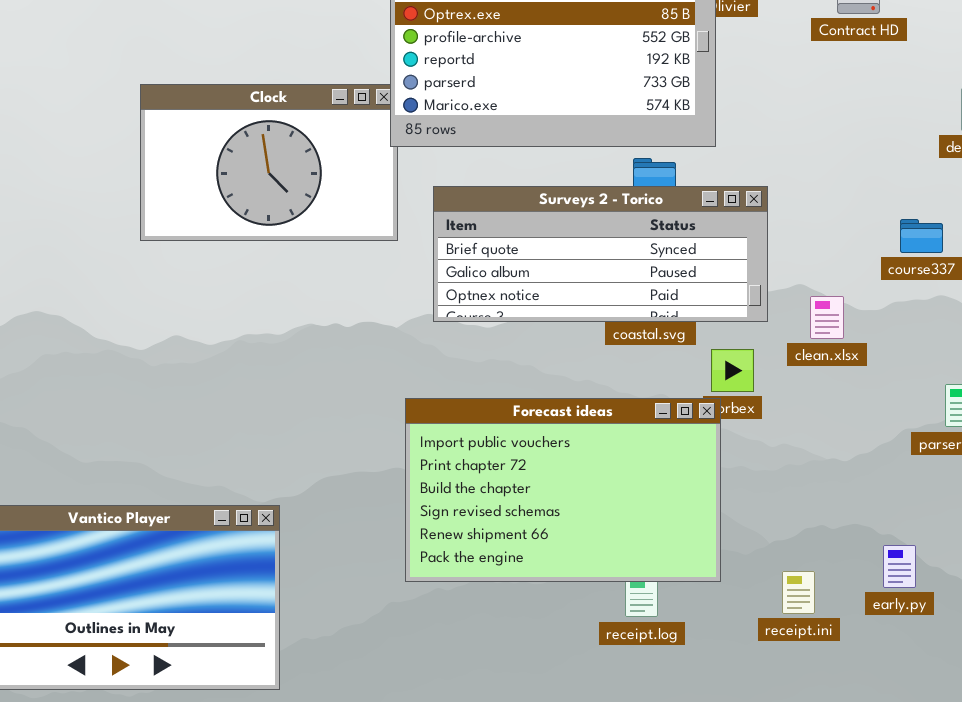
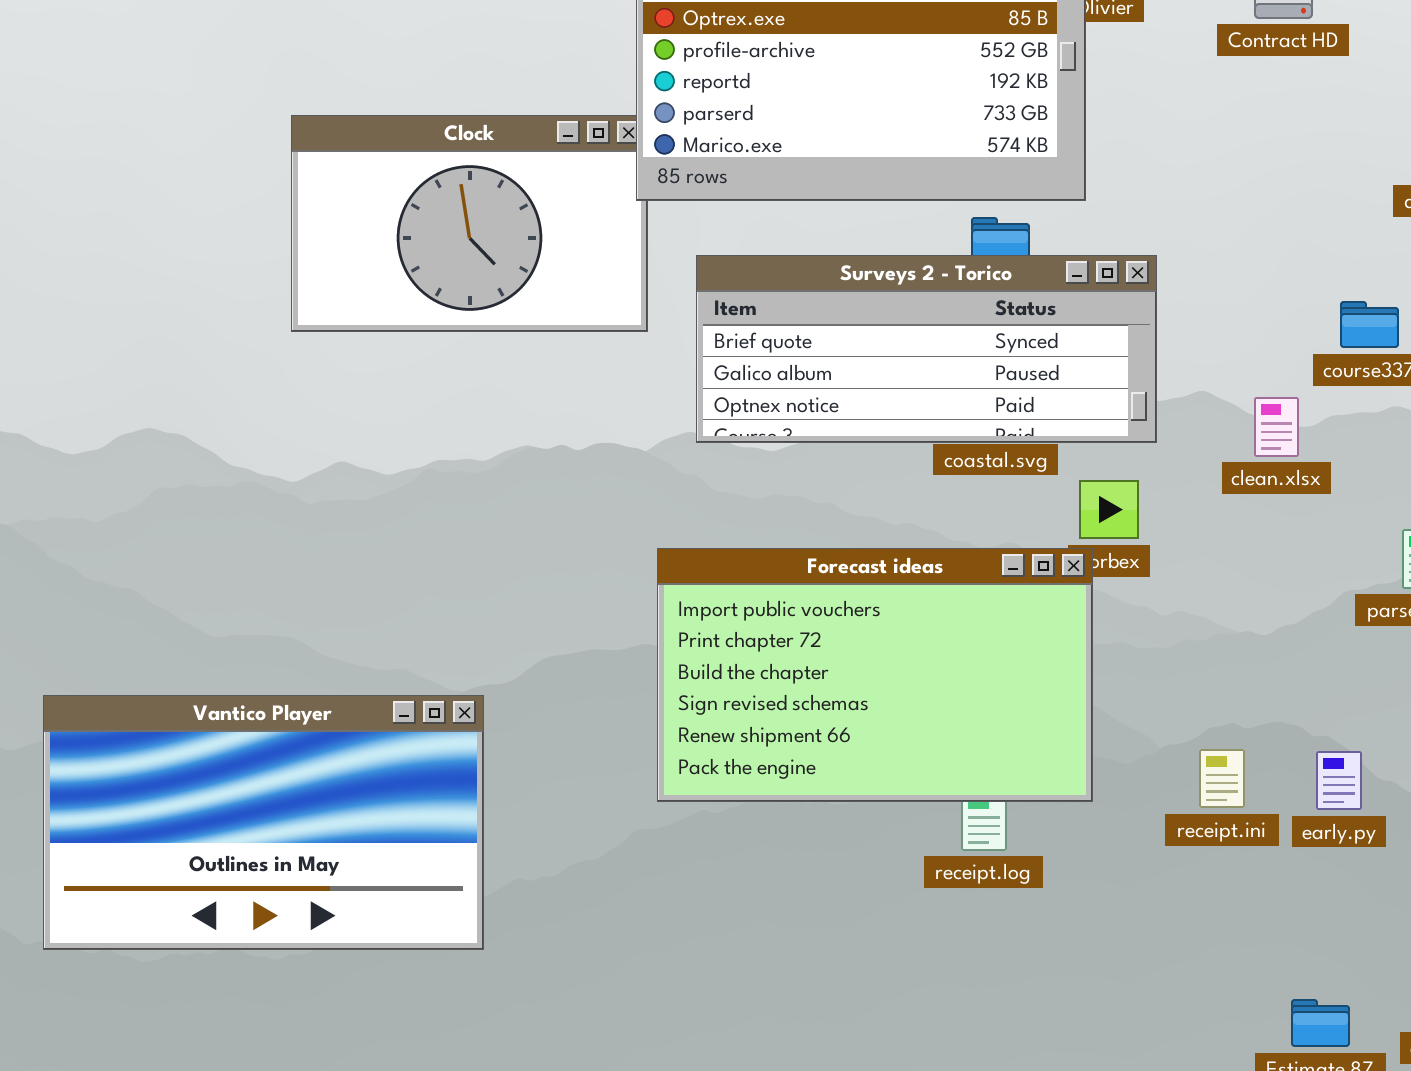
clean.xlsx: [810,296,844,339] -> [1254,397,1299,457], moved
receipt.ini: [782,571,815,614] -> [1199,749,1245,808], moved

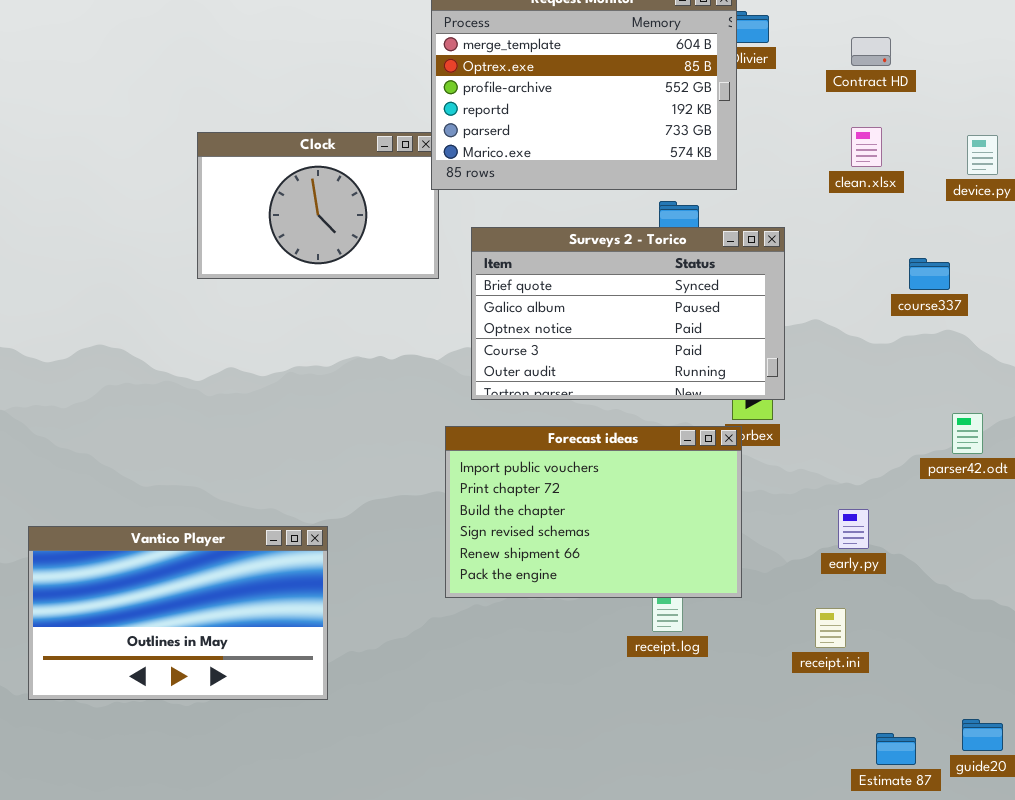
Surveys 2 - Torico: [696,255,1157,443] -> [471,227,785,400], resized
clean.xlsx: [1254,397,1299,457] -> [851,127,882,167], moved
receipt.ini: [1199,749,1245,808] -> [815,608,846,648], moved
early.py: [1316,751,1362,810] -> [838,509,869,549], moved

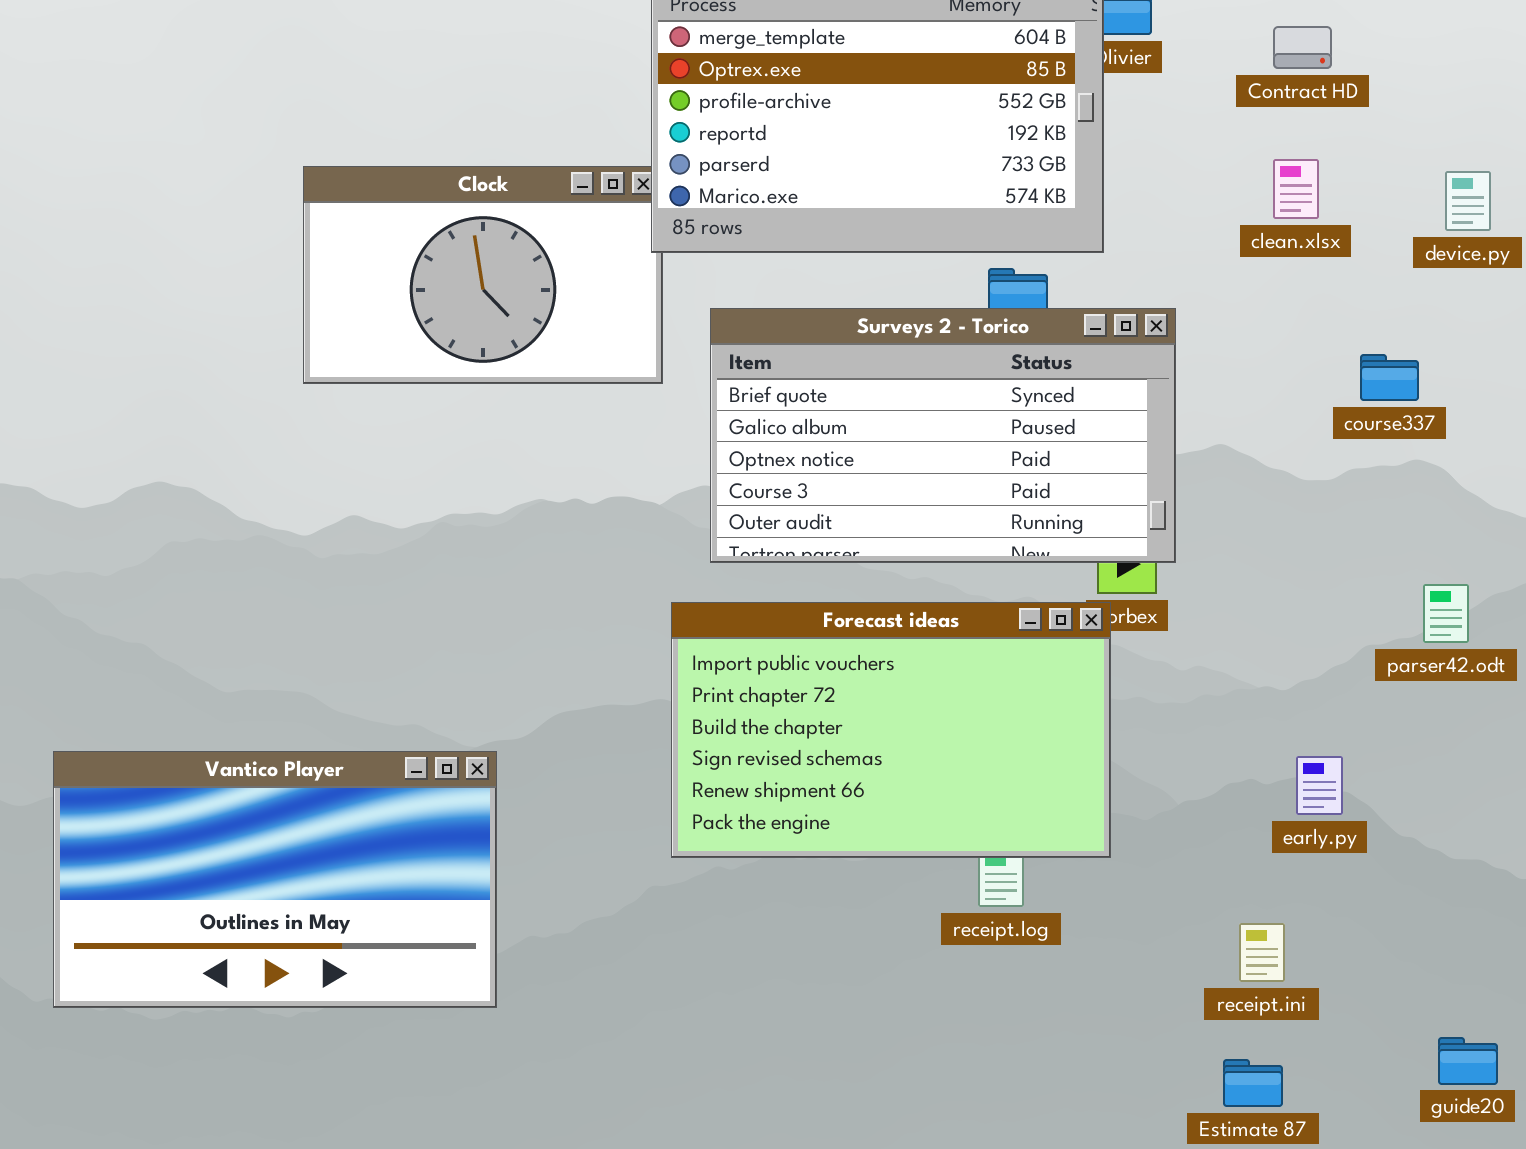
early.py: [838,509,869,549] -> [1296,756,1343,815], moved
receipt.ini: [815,608,846,648] -> [1239,923,1285,982], moved
Estimate 87: [876,733,916,765] -> [1223,1059,1283,1107], moved

